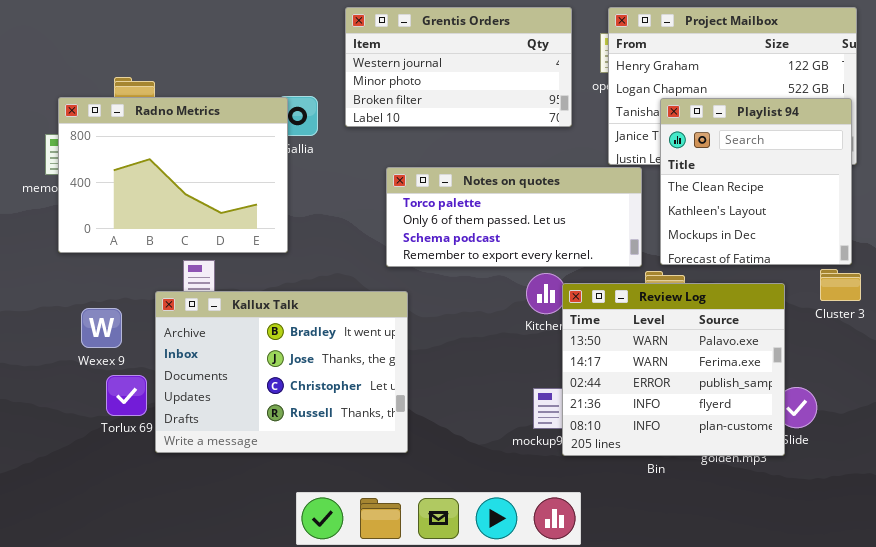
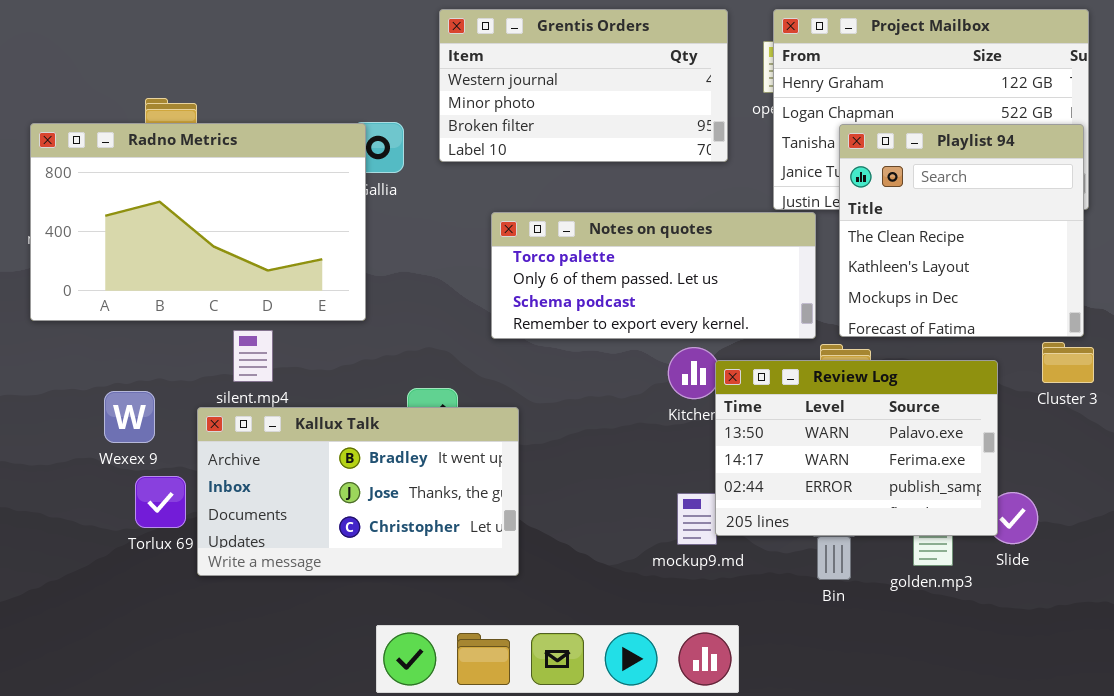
Radno Metrics: [58,97,288,253] -> [30,123,366,321], resized
Review Log: [562,283,785,456] -> [715,360,998,536], resized
Kallux Talk: [155,291,408,453] -> [197,407,519,576], resized

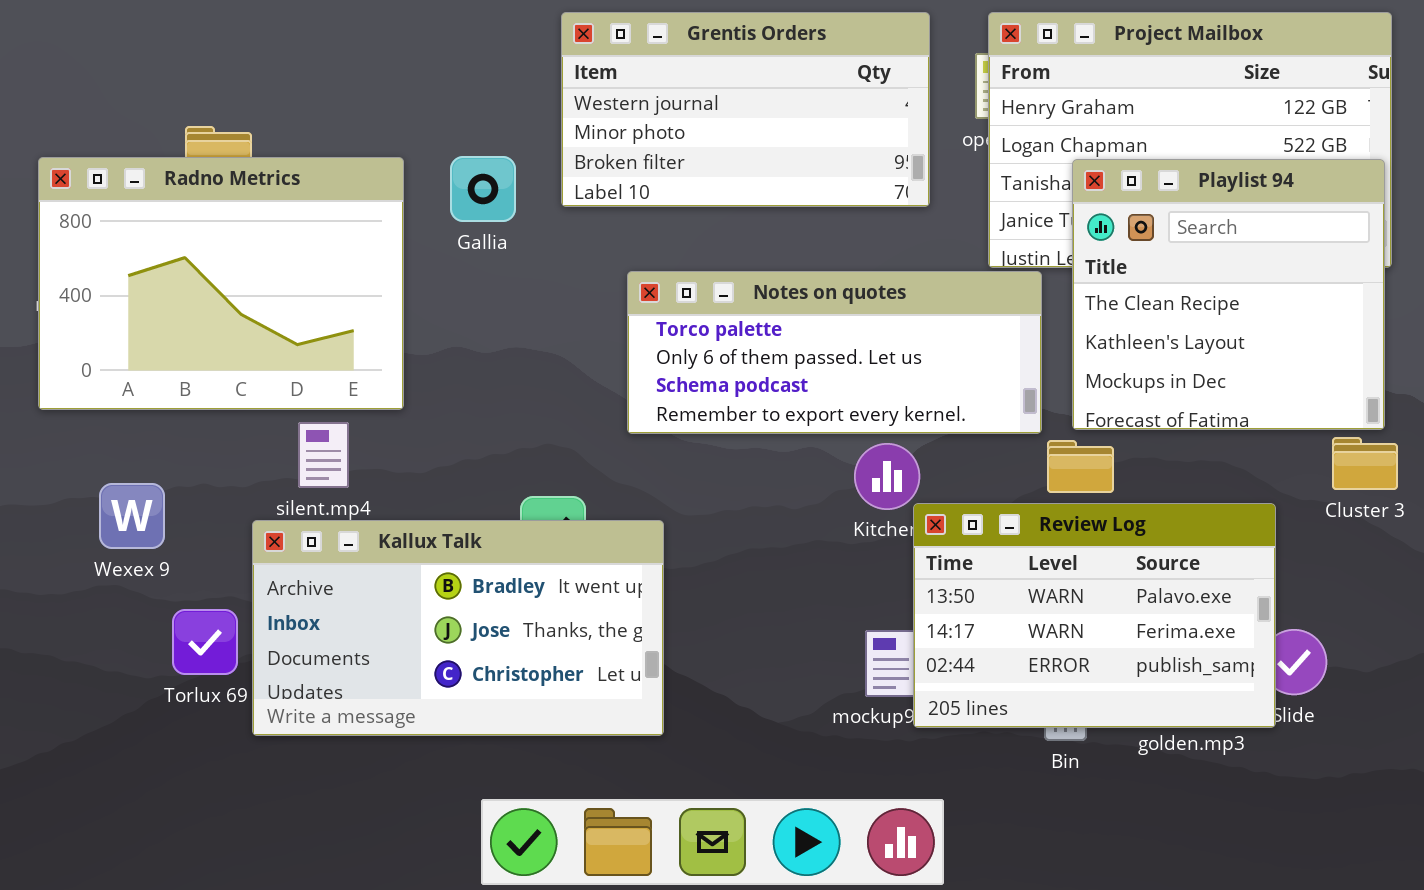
Radno Metrics: [30,123,366,321] -> [38,157,404,410], resized
Review Log: [715,360,998,536] -> [913,503,1276,728], moved
Wexex 9: [104,391,155,443] -> [99,483,165,549], moved

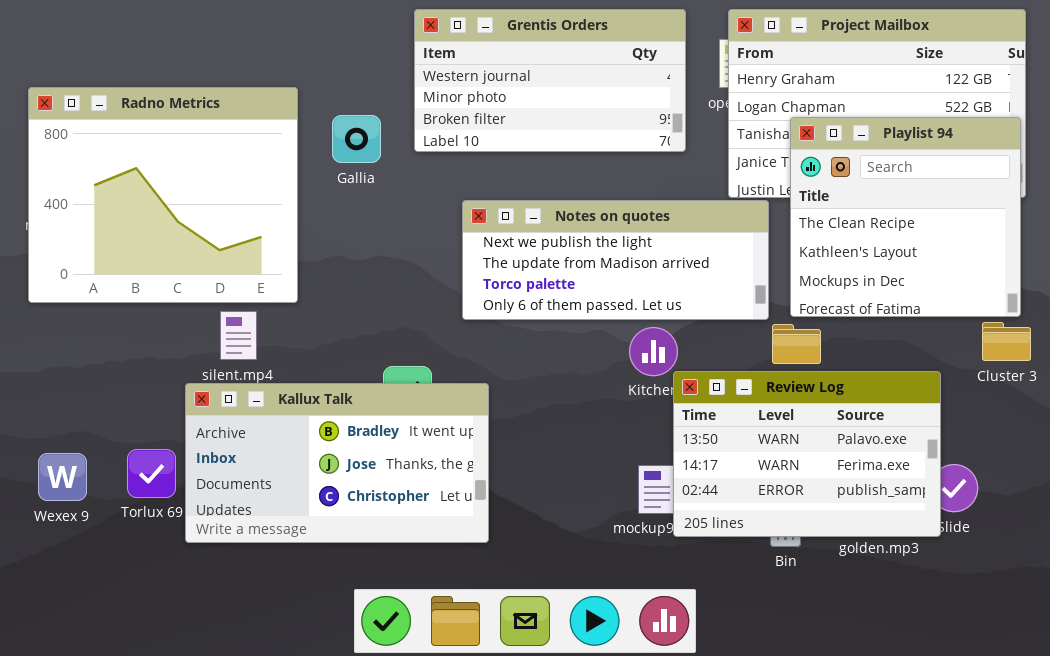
Radno Metrics: [38,157,404,410] -> [28,87,298,303], resized
Notes on quotes: [627,271,1042,434] -> [462,200,769,320], scrolled up 2 rows
Wexex 9: [99,483,165,549] -> [38,453,87,501], moved

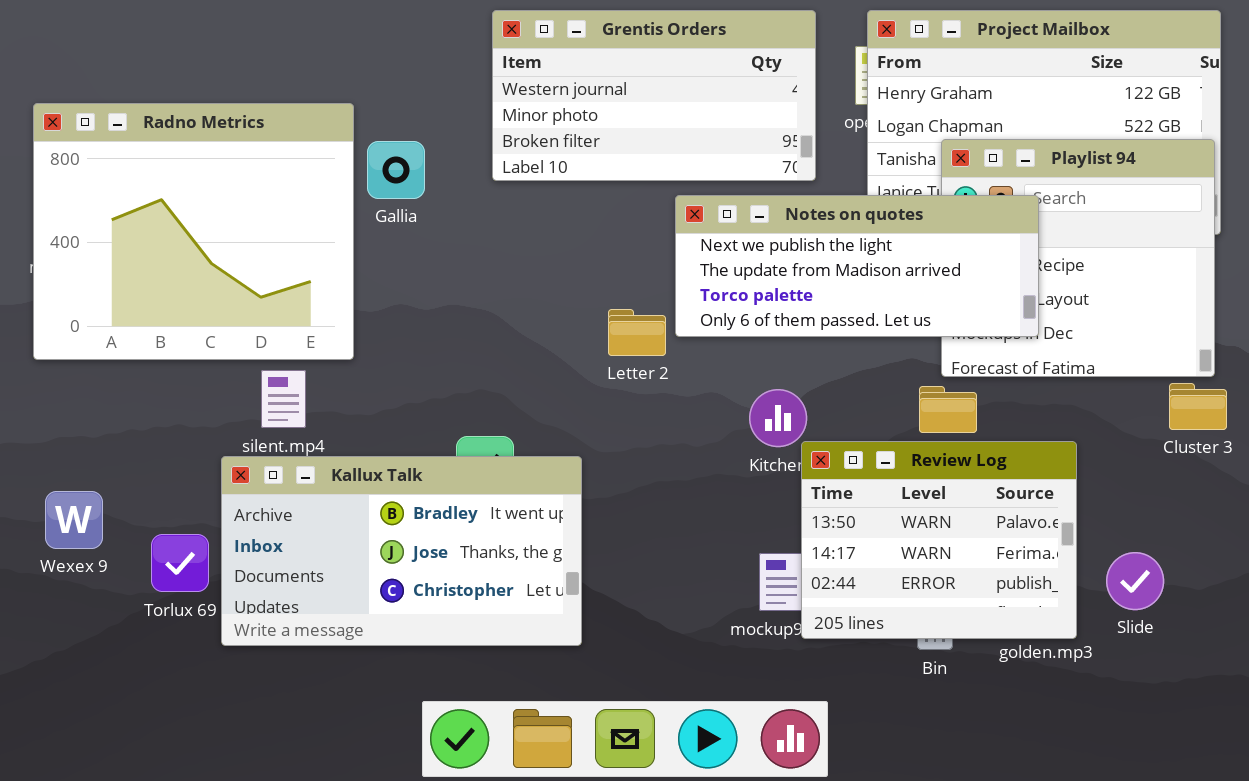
Gallia: [332,115,381,163] -> [367,141,425,199], moved
Notes on quotes: [462,200,769,320] -> [675,195,1039,337], moved
Review Log: [673,371,941,537] -> [801,441,1077,639], resized
Wexex 9: [38,453,87,501] -> [45,491,103,549], moved

